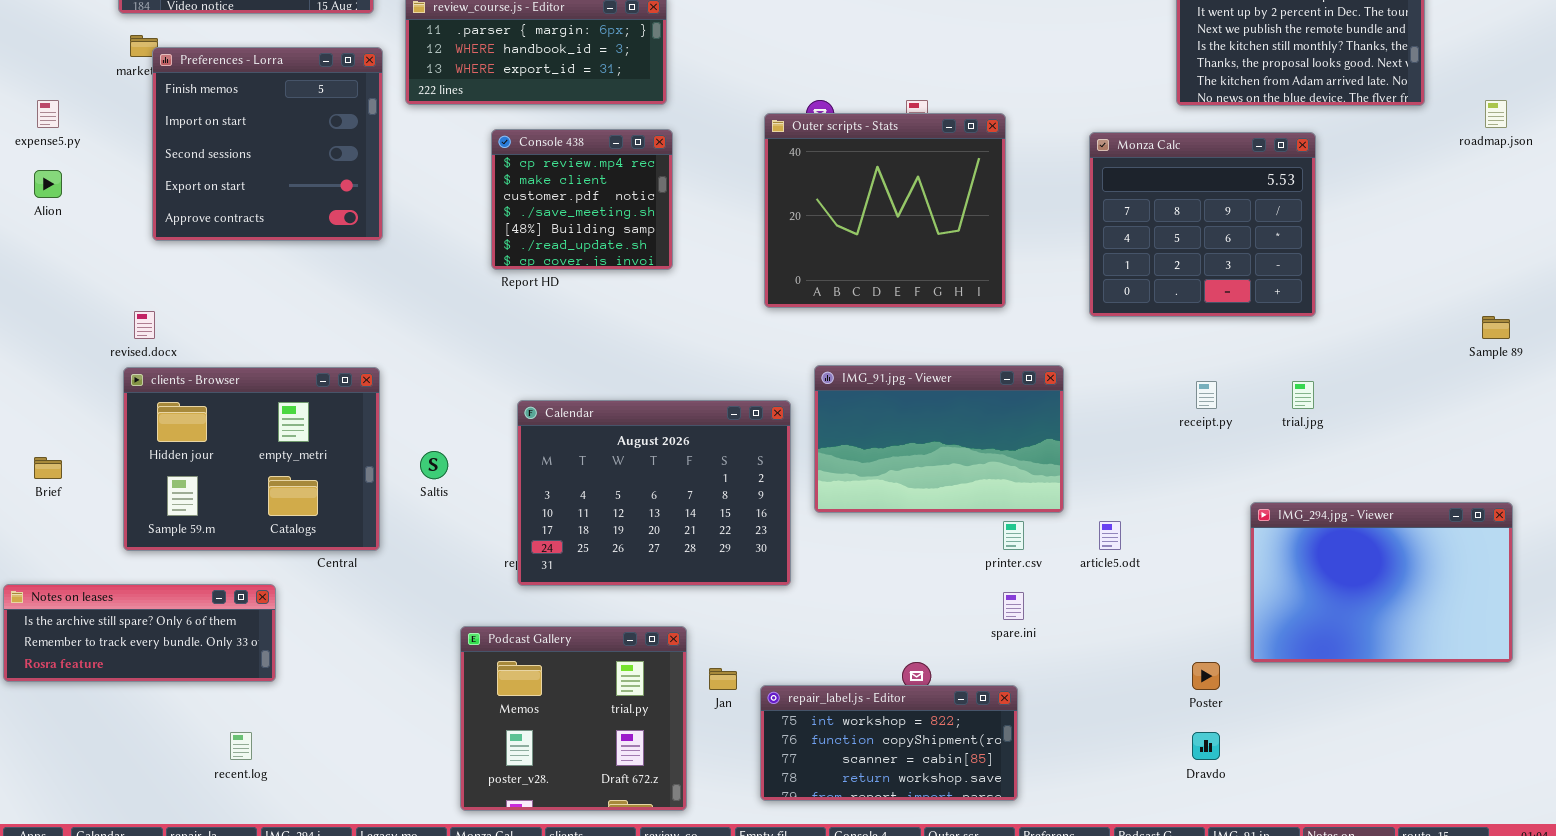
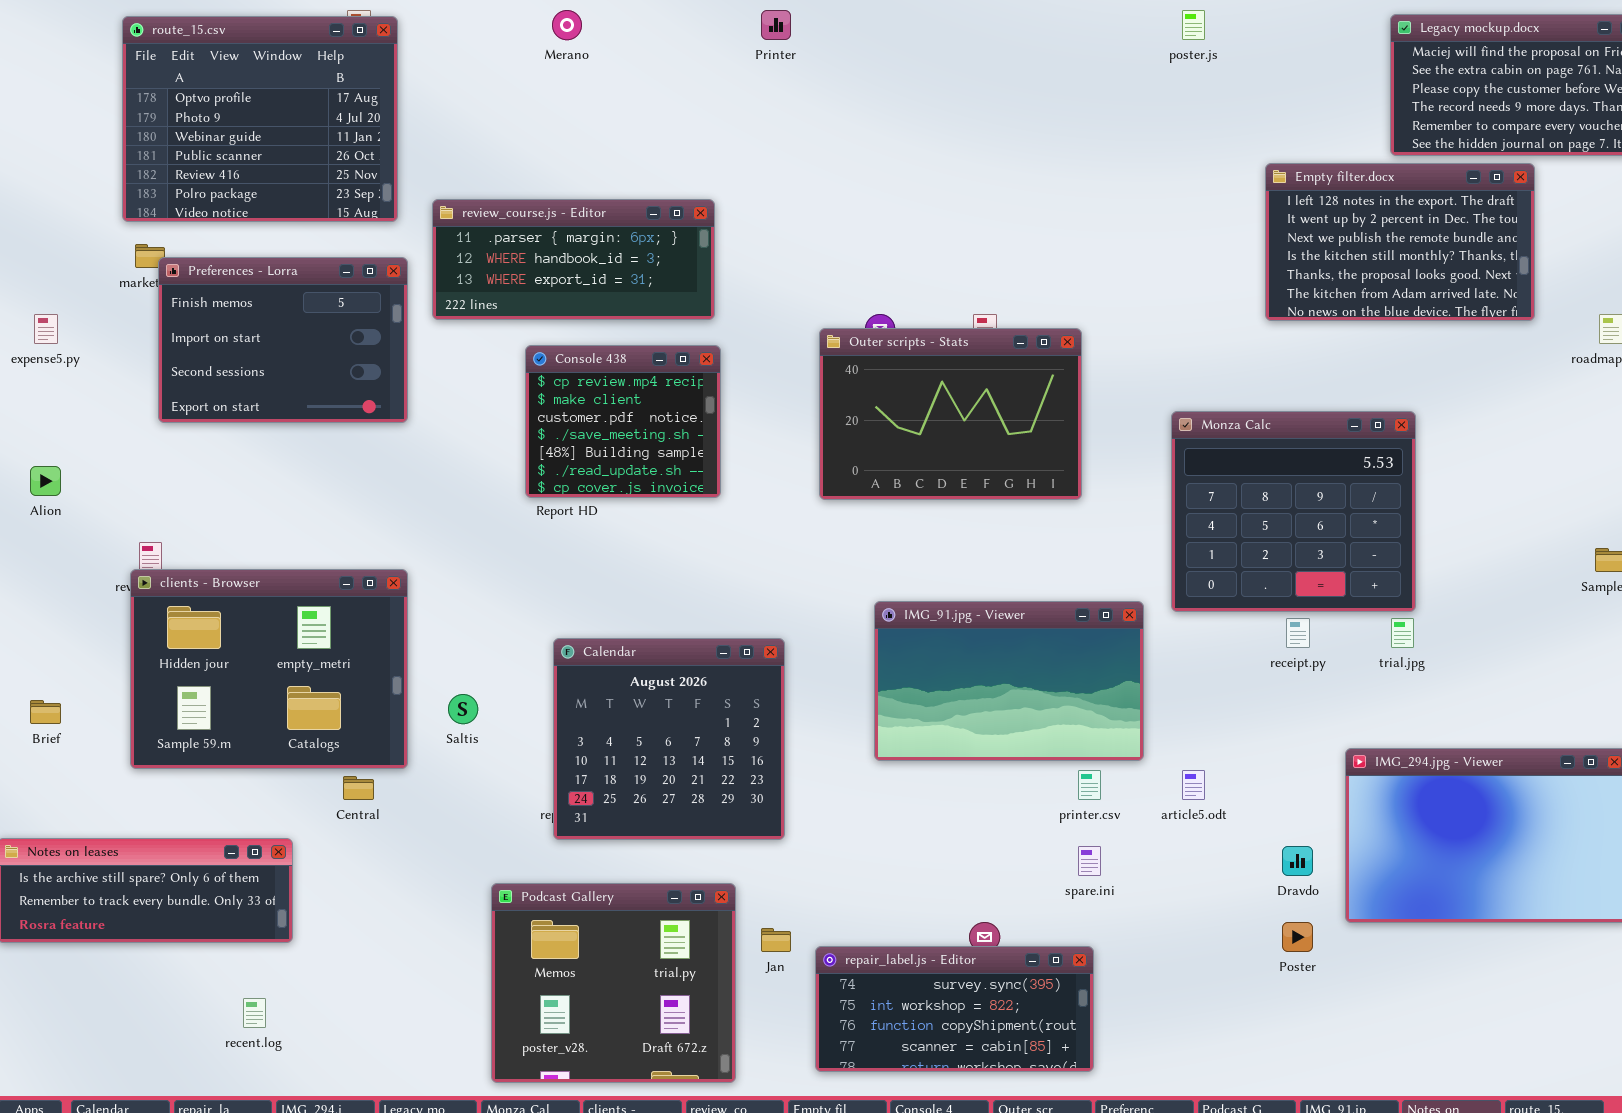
Preferences - Lorra: [152,47,383,241] -> [158,257,408,423], resized
Outer scripts - Stats: [764,113,1006,308] -> [819,328,1082,500], resized
Monza Calc: [1089,132,1316,317] -> [1171,411,1416,612], moved
Alion: [34,170,62,198] -> [30,466,61,496], moved
clients - Browser: [123,367,380,551] -> [130,569,408,769], moved
Calendar: [517,400,791,586] -> [553,638,785,840], resized
repair_label.js - Editor: [760,685,1018,801] -> [815,946,1094,1072], scrolled up 1 row
Dravdo: [1192,732,1220,760] -> [1282,846,1313,876], moved

